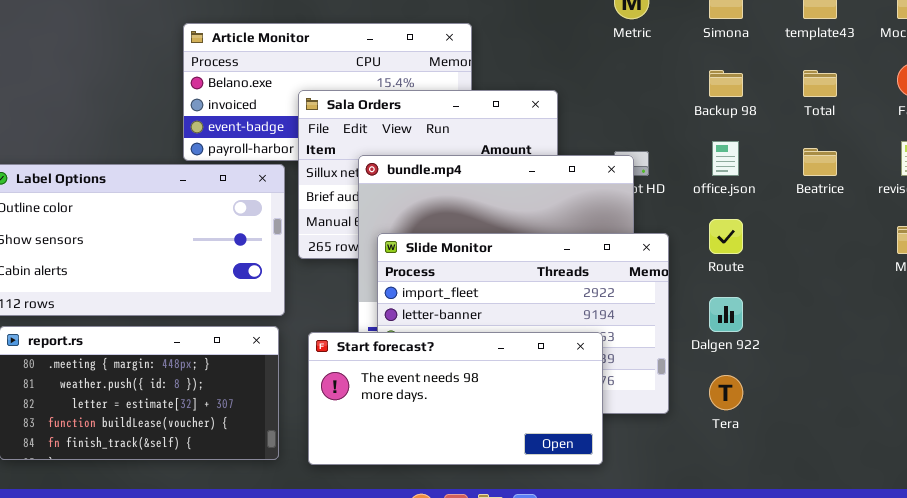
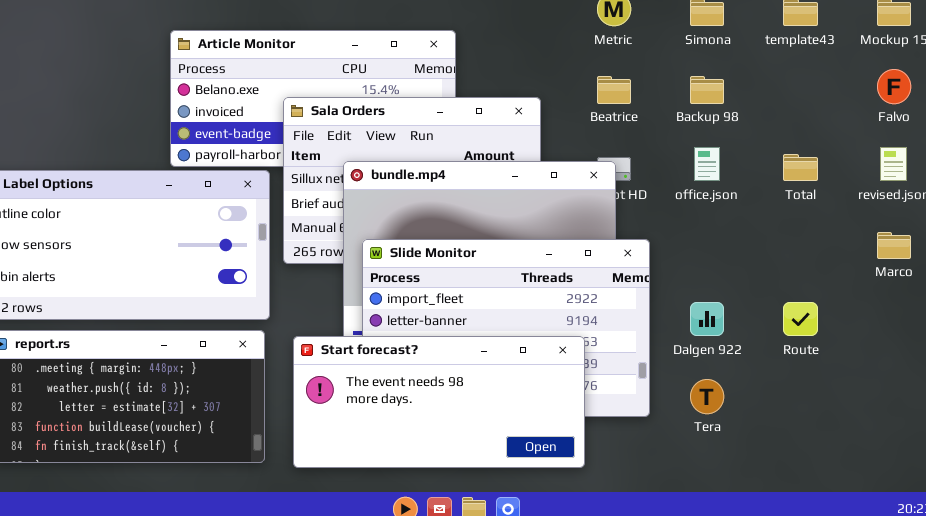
Total: [803,70,837,97] -> [783,154,818,181], moved
Beatrice: [803,148,837,176] -> [597,76,631,104], moved
Route: [709,219,743,254] -> [783,302,818,336], moved

